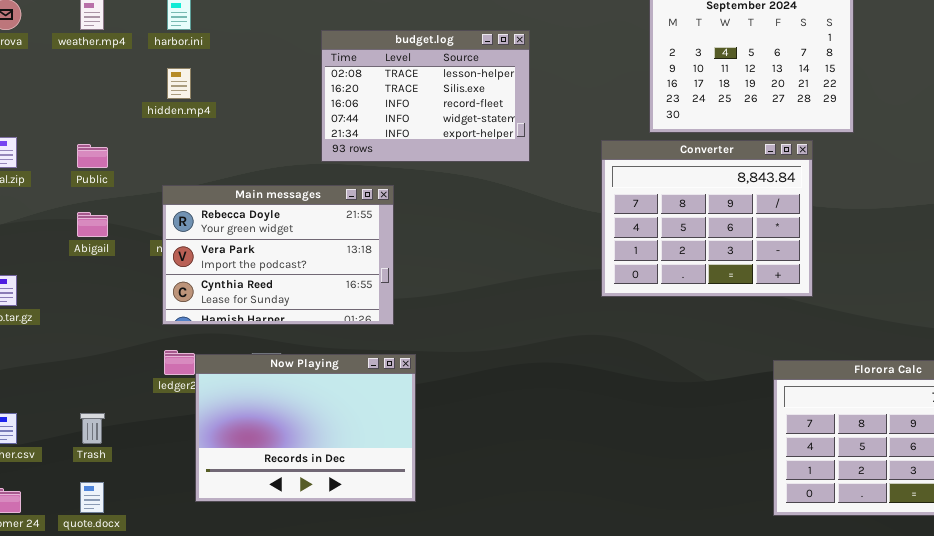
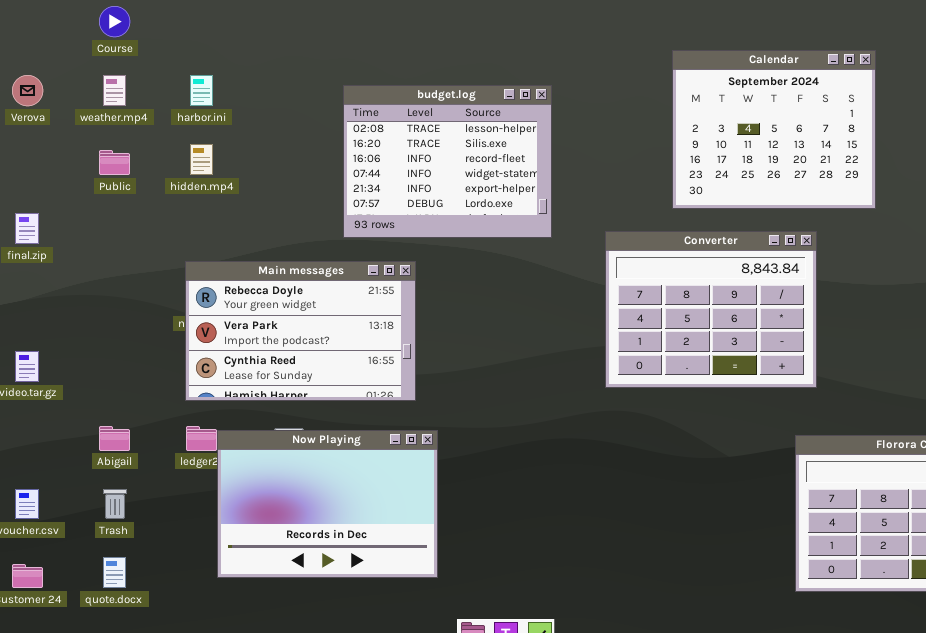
budget.log: [321,30,530,162] -> [343,85,552,238], resized
Converter: [601,140,813,297] -> [605,231,817,388], moved
Public: [77,144,108,168] -> [99,150,130,175], moved
Abigail: [77,212,108,237] -> [99,426,130,451], moved

